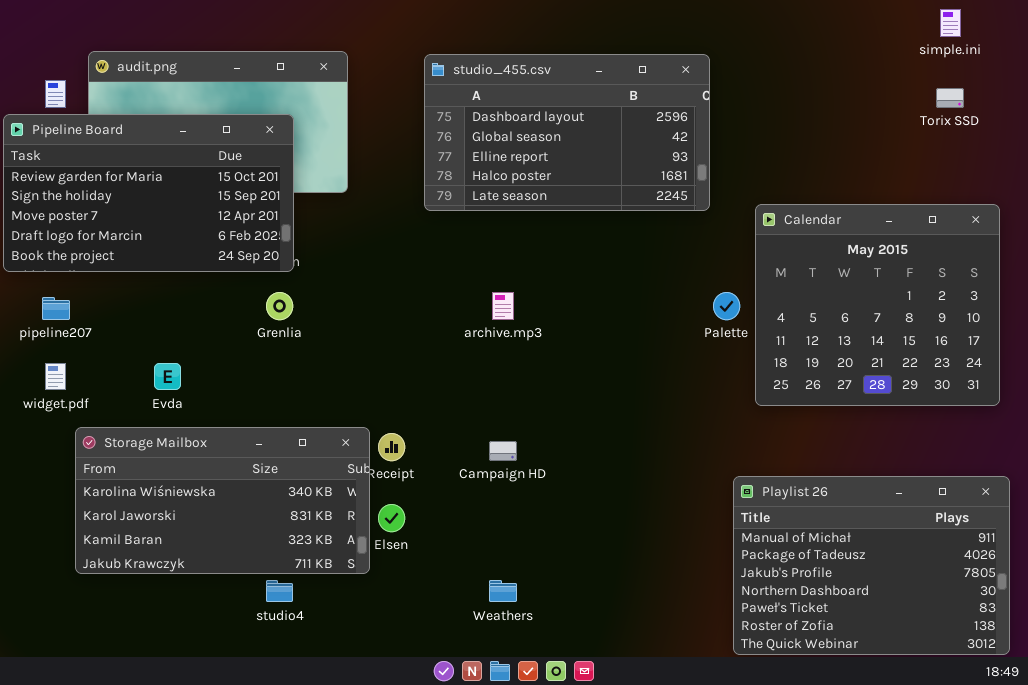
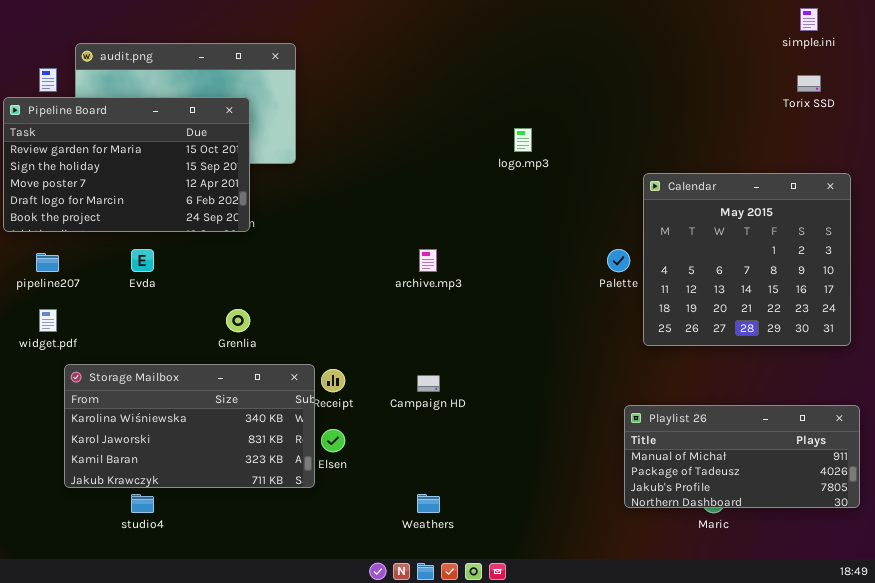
studio_455.csv: [424,54,710,211] -> none, closed
Grenlia: [266,292,293,320] -> [226,309,250,332], moved
Evda: [154,363,181,390] -> [131,249,154,272], moved
Playlist 26: [733,476,1010,655] -> [624,405,860,508], resized
studio4: [266,580,293,602] -> [131,494,154,513], moved

